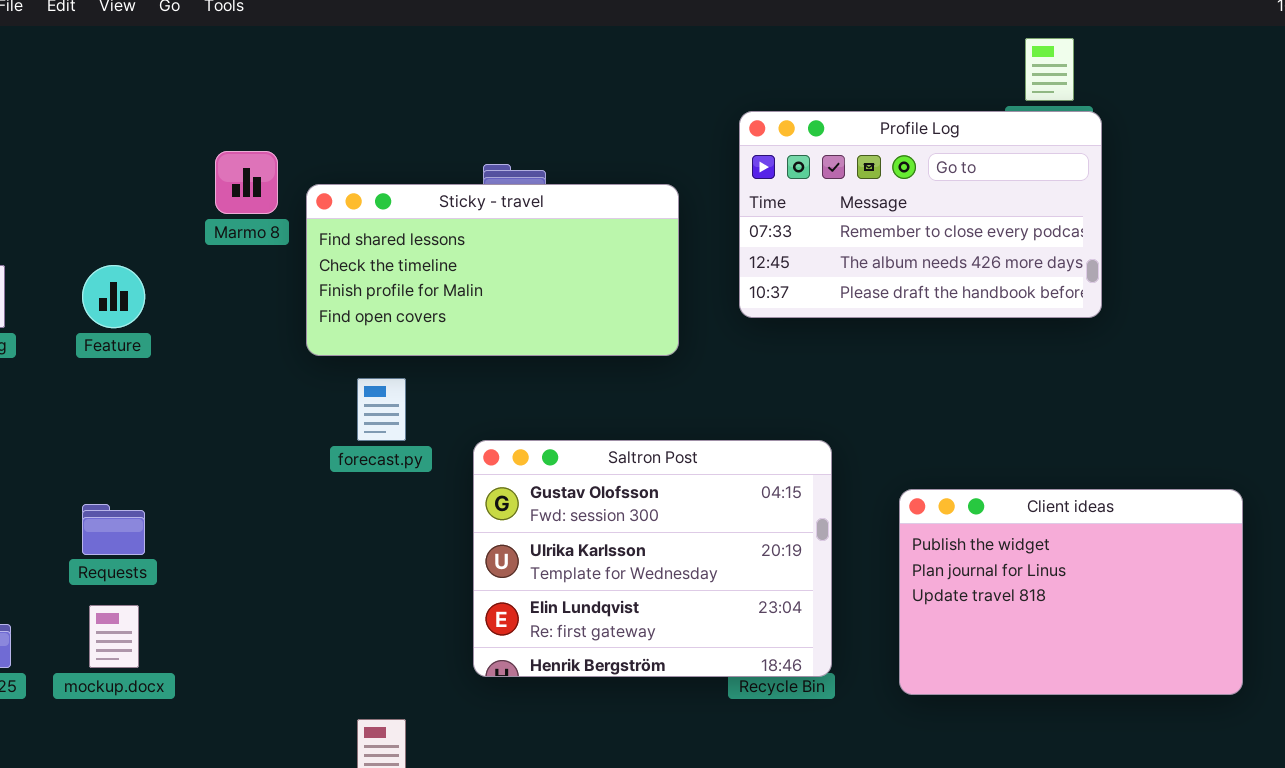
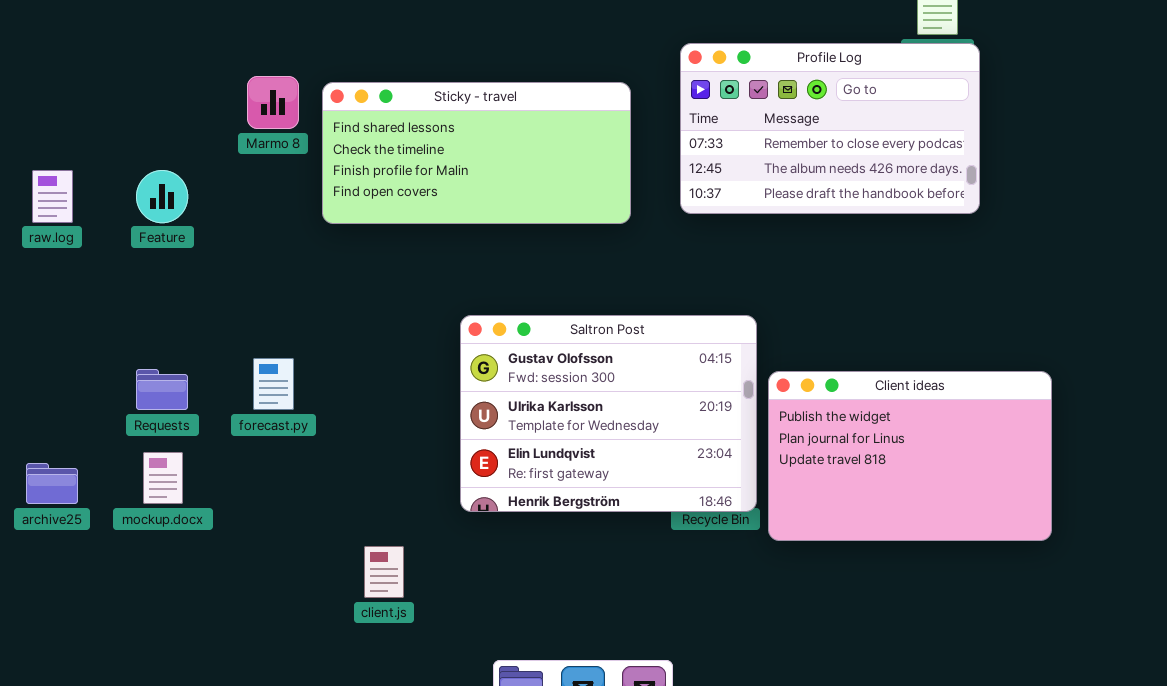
Sticky - travel: [306,184,679,356] -> [322,82,631,224], moved
forecast.py: [357,378,406,441] -> [253,358,294,410], moved
Client ideas: [899,489,1243,695] -> [768,371,1052,541], moved

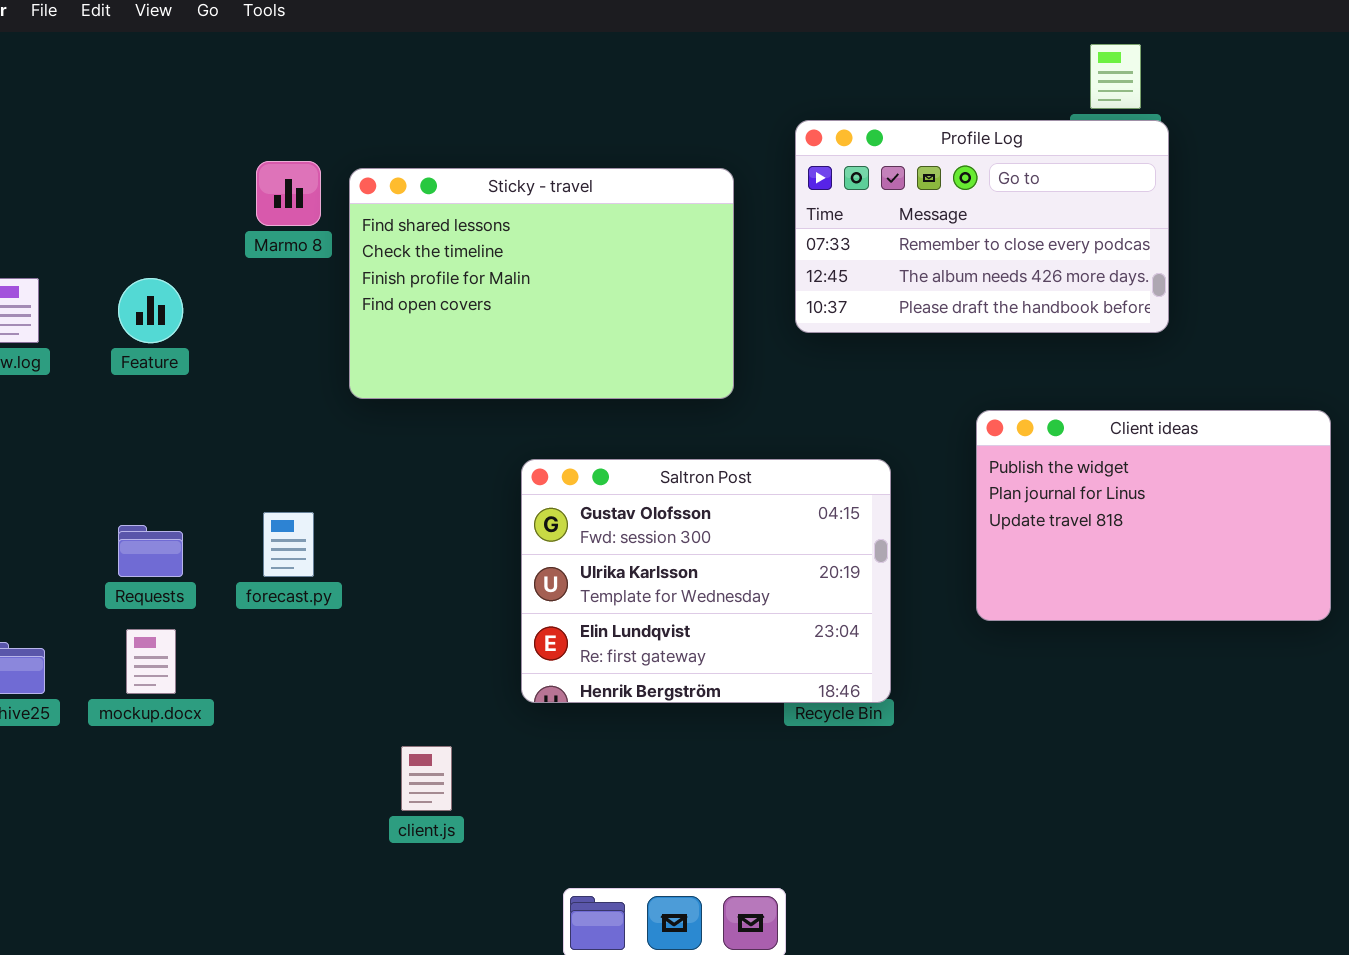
Sticky - travel: [322,82,631,224] -> [349,168,734,399], resized
Client ideas: [768,371,1052,541] -> [976,410,1331,621], moved

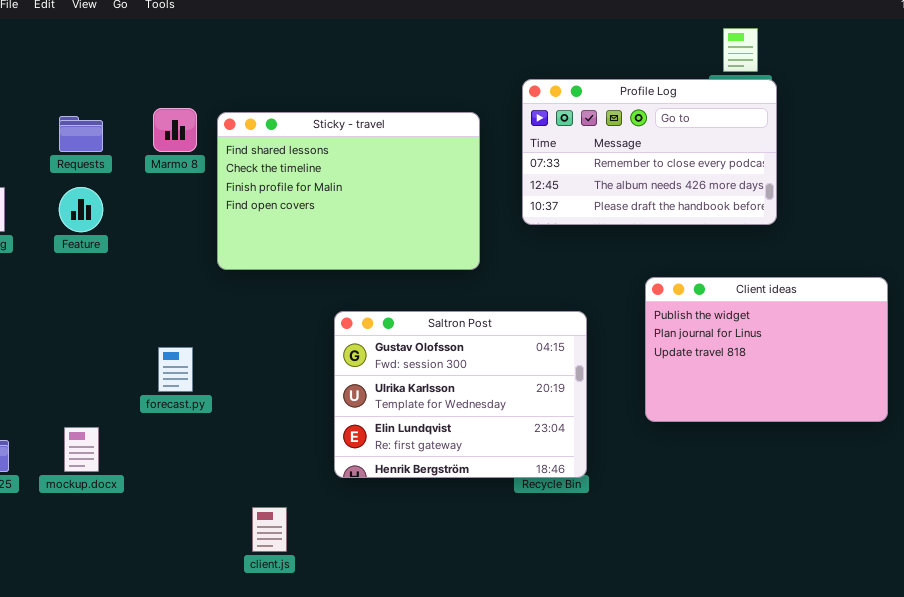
Requests: [118,525,183,577] -> [59,116,103,152], moved

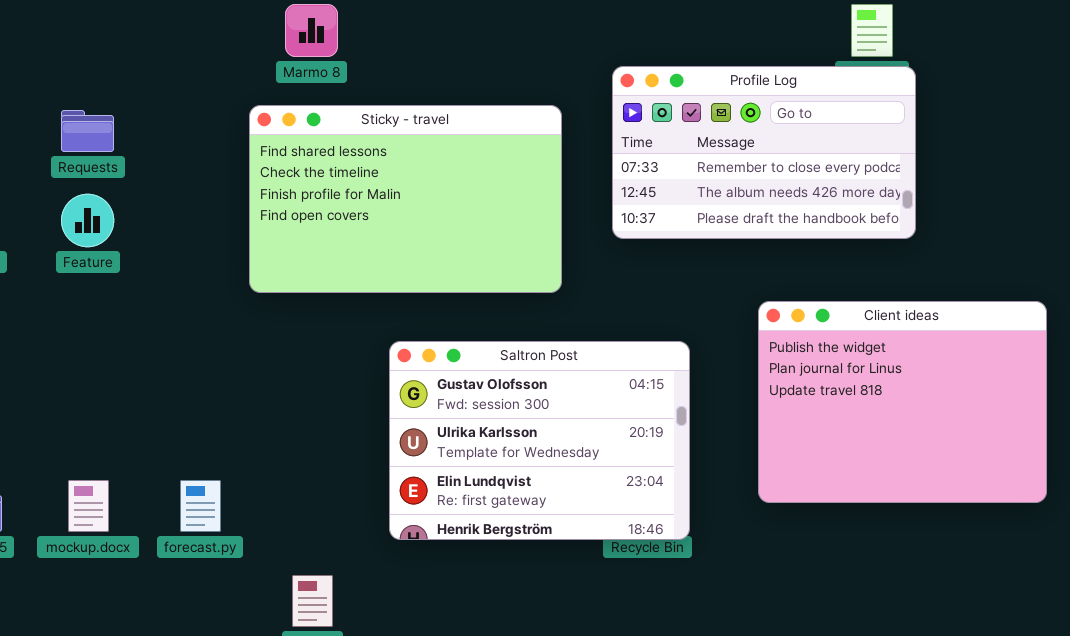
Marmo 8: [153,108,197,152] -> [285,4,338,57], moved
Client ideas: [645,277,888,422] -> [758,301,1047,503], resized
forecast.py: [158,347,193,392] -> [180,480,221,532], moved

